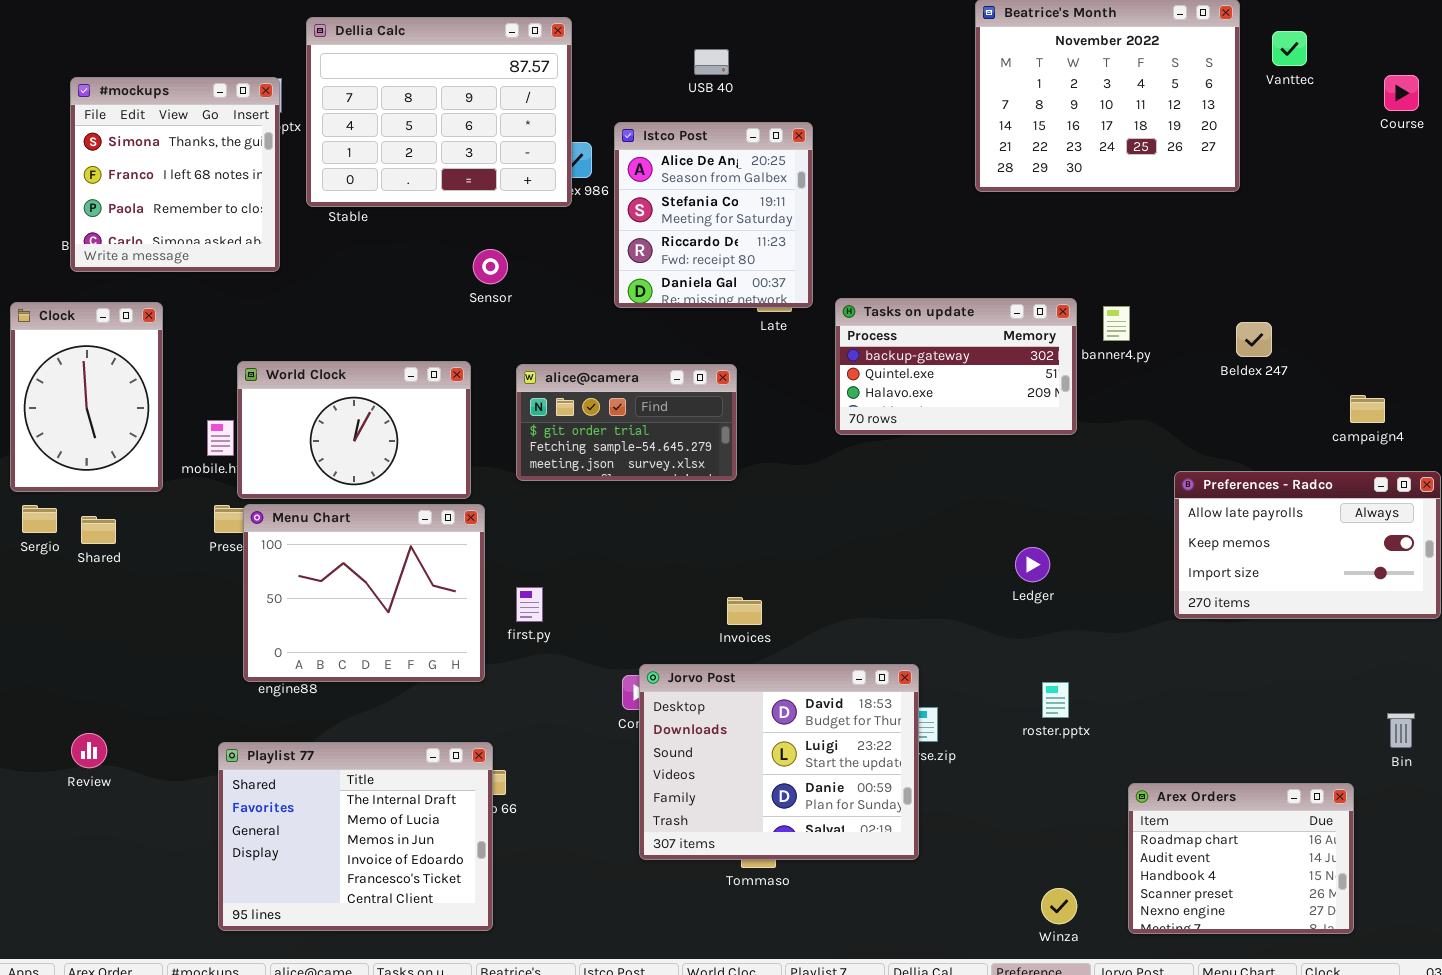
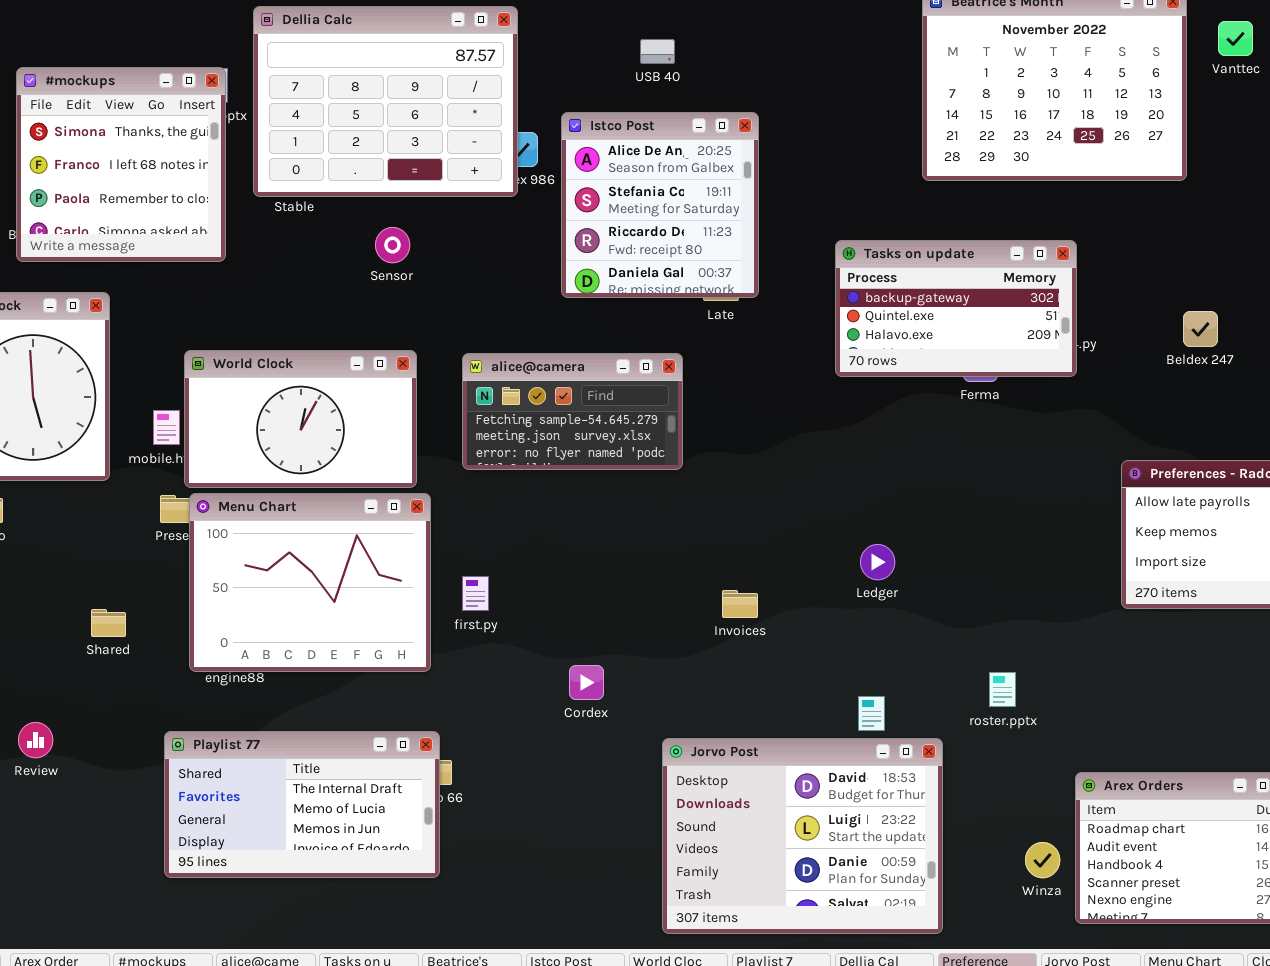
Sensor: [473,249,508,284] -> [375,227,410,263], moved
Tasks on update: [835,298,1077,435] -> [835,240,1077,377], moved
alice@camera: [516,364,737,481] -> [462,353,683,470], scrolled down 1 row
Shared: [81,516,116,544] -> [91,609,126,637], moved
Ledger: [1015,547,1050,582] -> [860,544,895,580], moved
Invoices: [727,597,762,625] -> [722,590,758,618], moved
Jorvo Post: [639,664,919,860] -> [662,738,943,934], moved
Playlist 77: [218,742,493,931] -> [164,731,440,878], resized
Winza: [1041,888,1077,924] -> [1025,842,1060,878], moved

